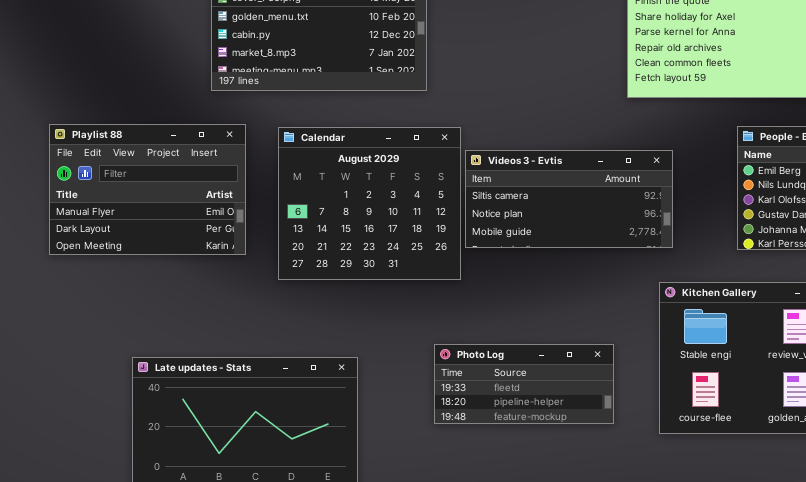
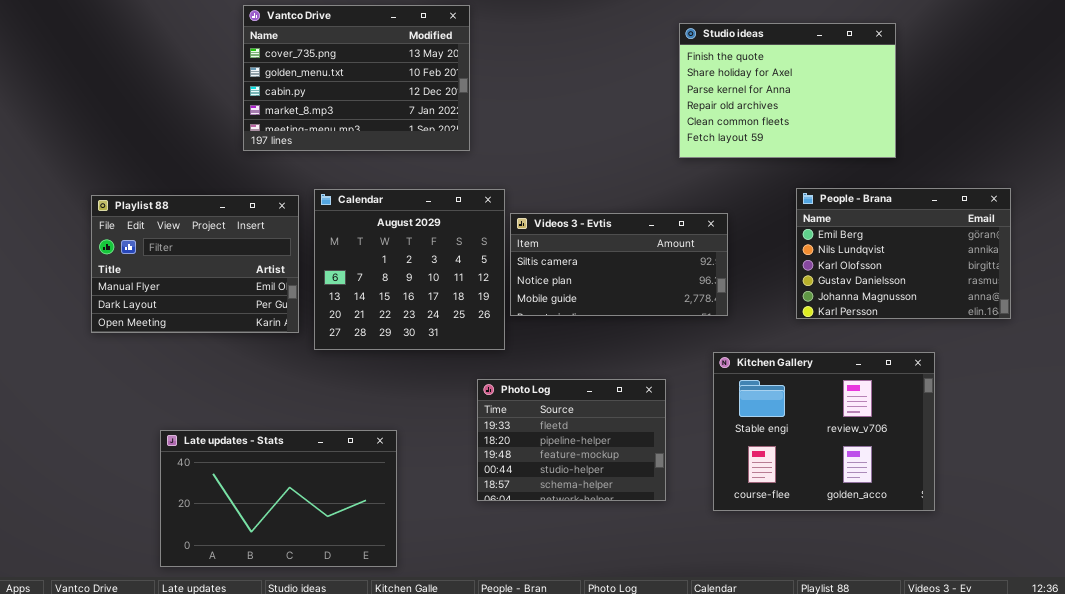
Playlist 88: [49,124,246,255] -> [91,195,299,333], moved
Photo Log: [434,344,614,424] -> [477,379,666,501], resized

